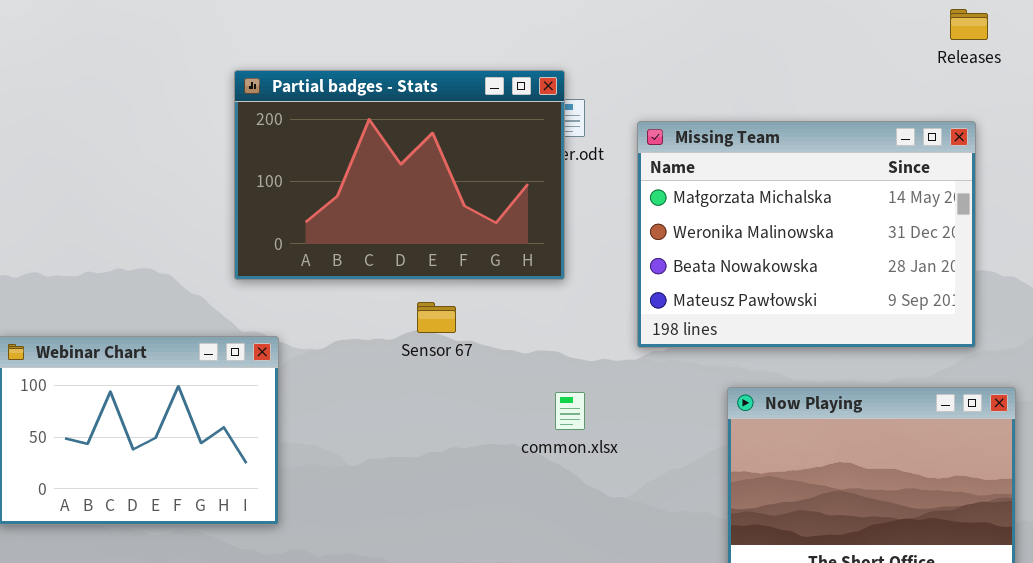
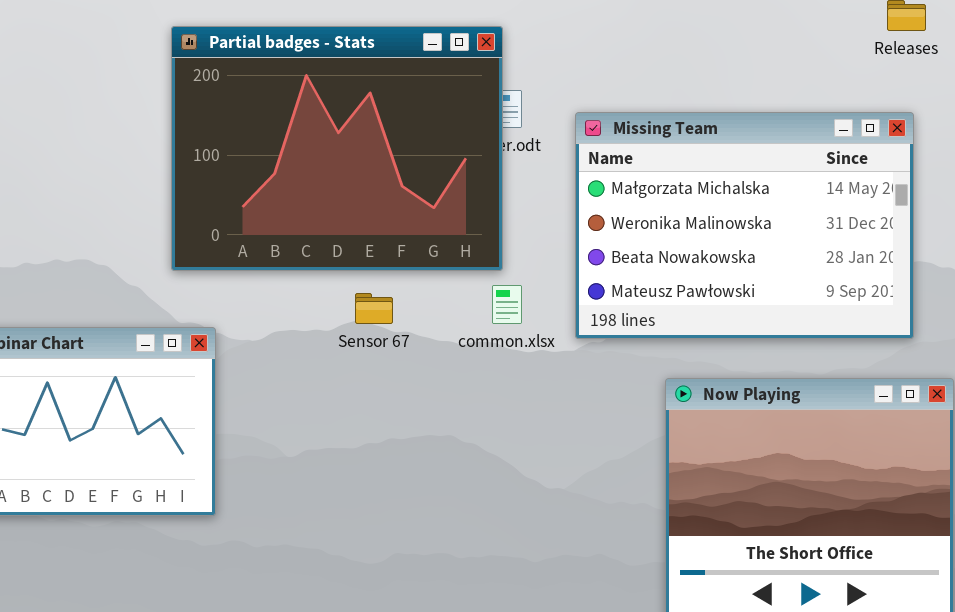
Partial badges - Stats: [234,70,565,280] -> [171,26,503,271], resized
common.xlsx: [555,392,585,430] -> [492,285,522,324], moved

